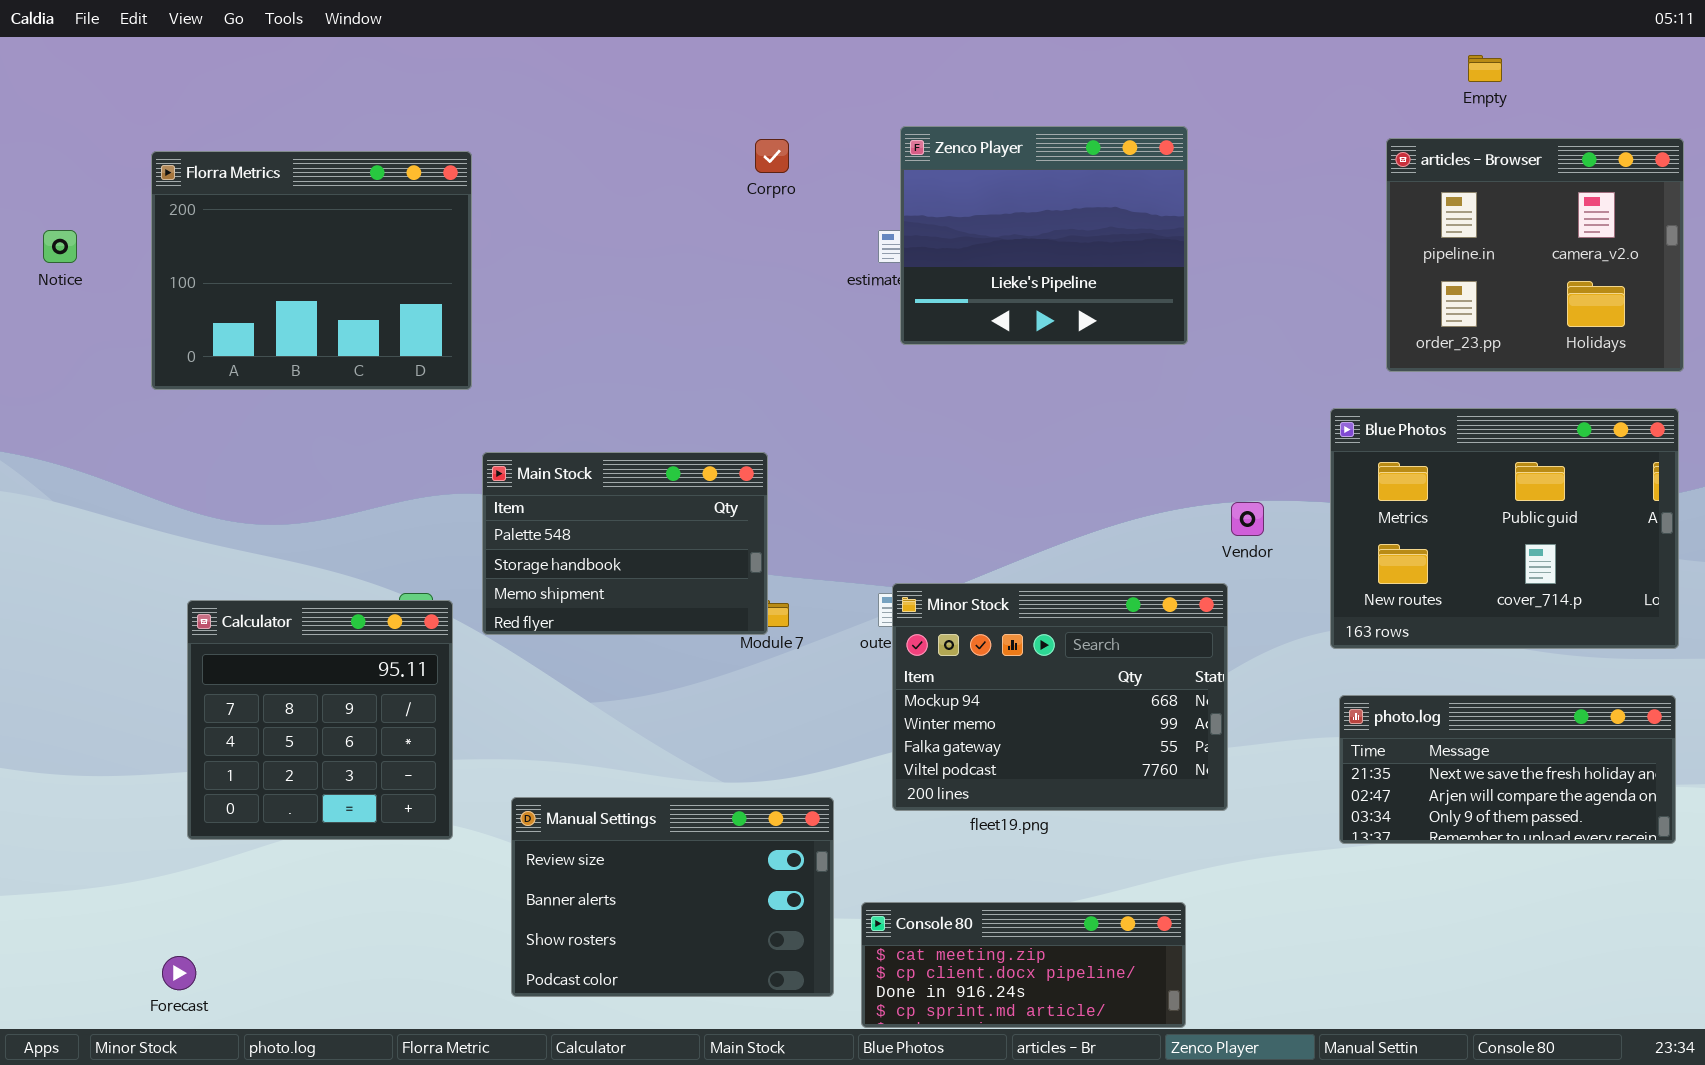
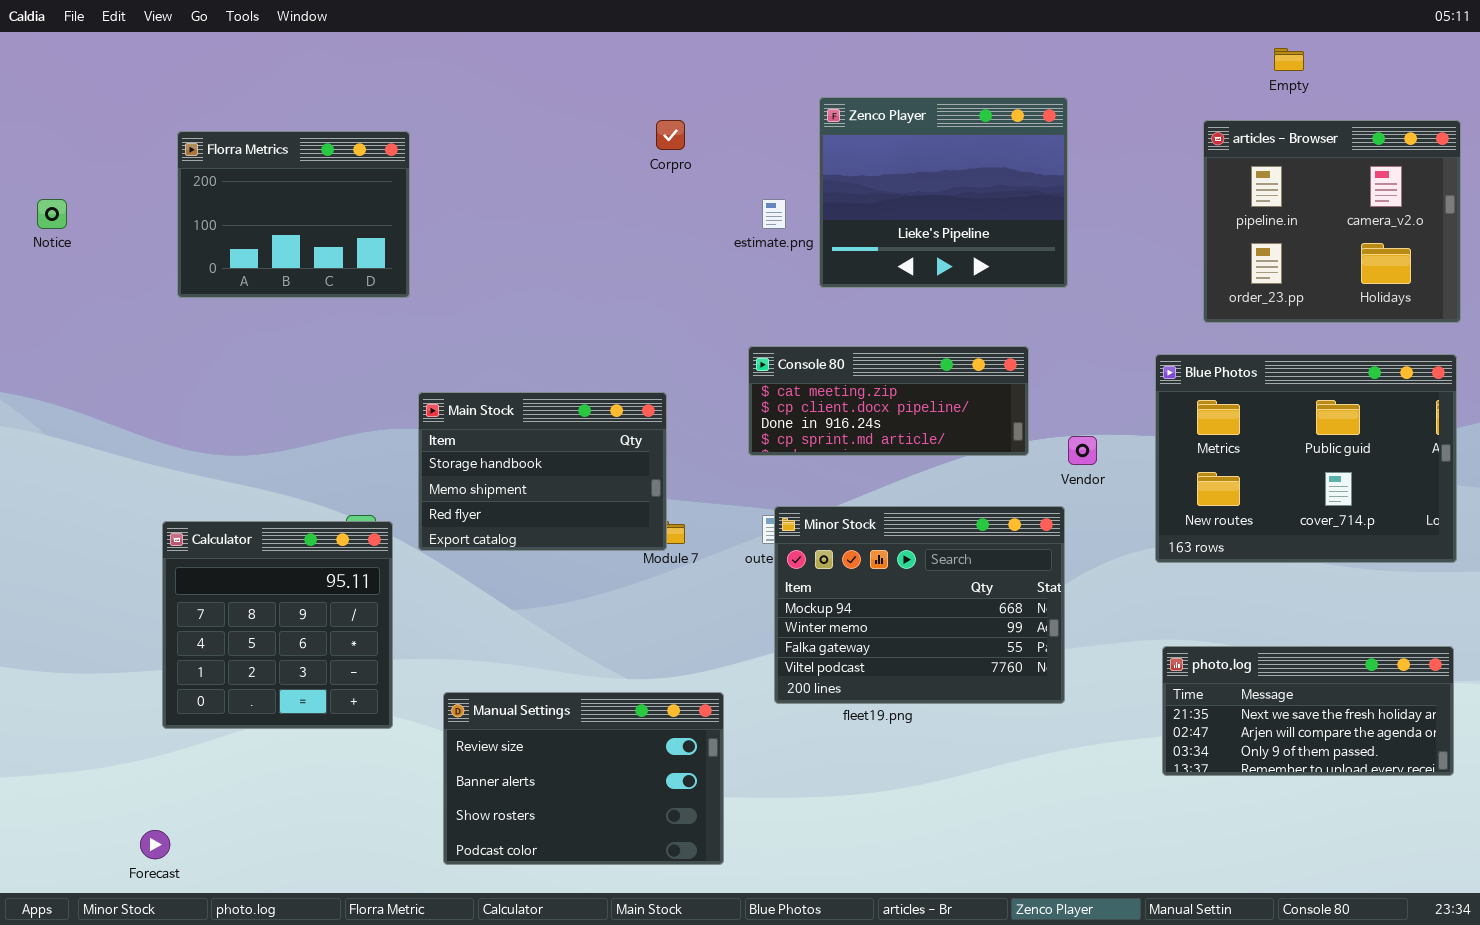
Zenco Player: [900,126,1188,345] -> [819,97,1068,288], moved
Florra Metrics: [151,151,472,390] -> [177,131,410,298], resized
Main Stock: [482,452,768,635] -> [418,392,667,551], scrolled down 1 row
photo.log: [1339,695,1676,844] -> [1162,646,1454,776], moved
Console 80: [861,902,1186,1028] -> [748,346,1029,456], moved

